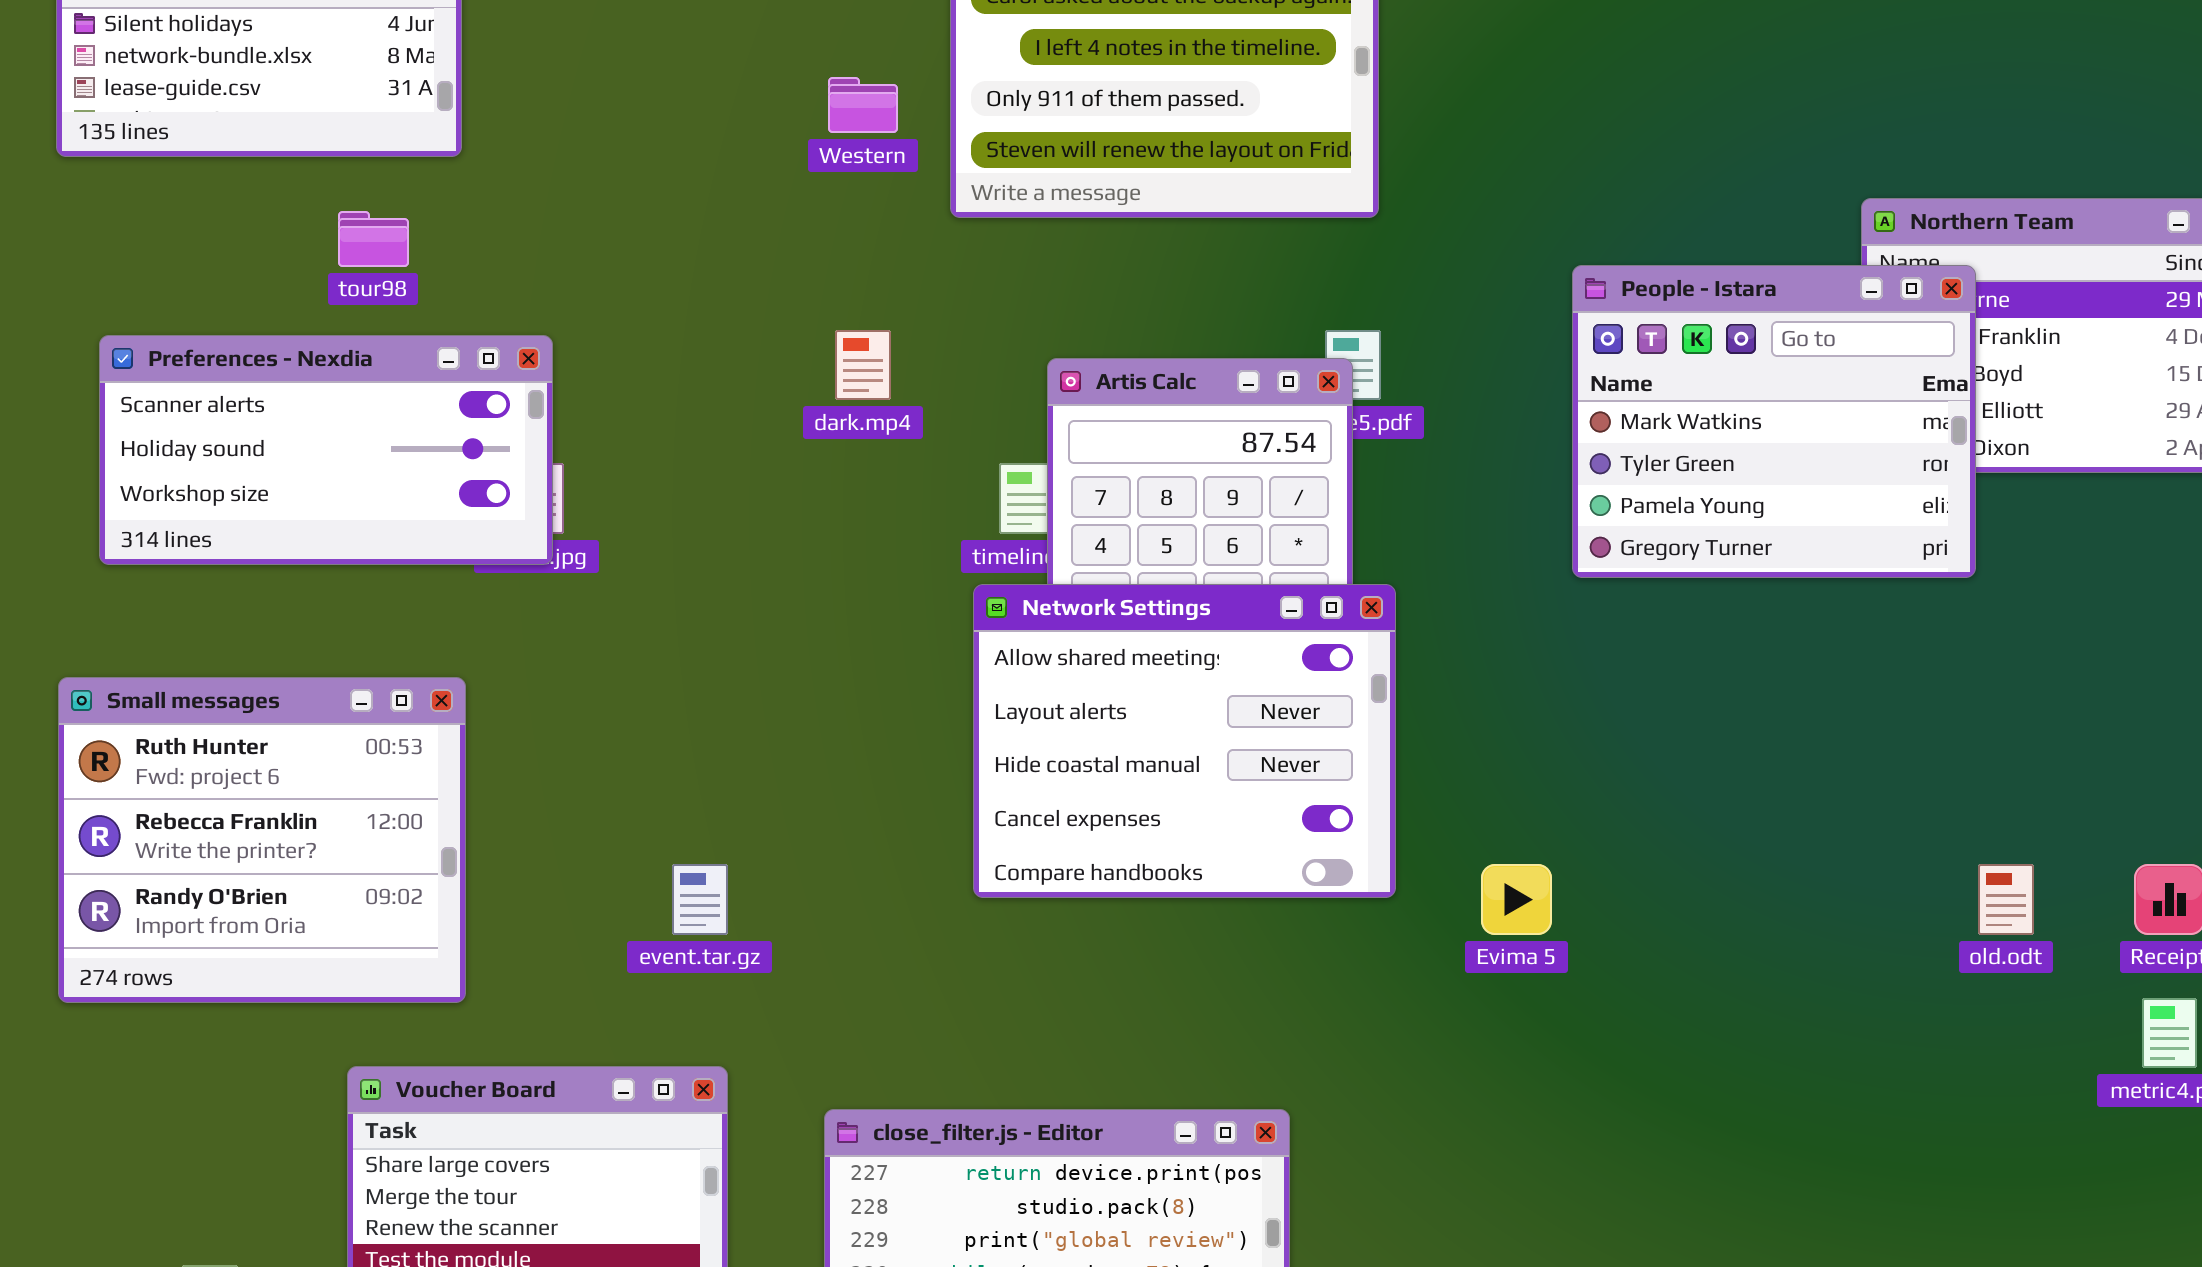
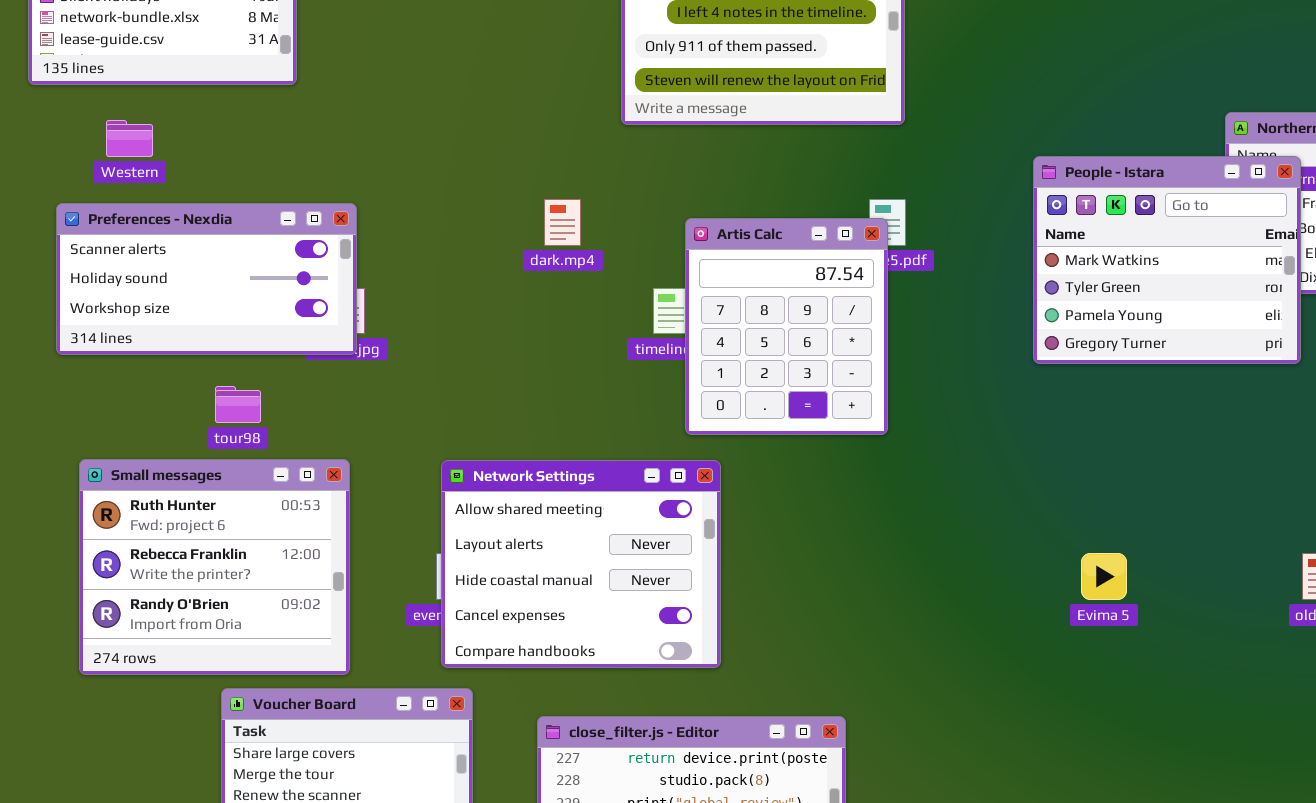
Western: [828,77,898,133] -> [106,120,153,157], moved
tour98: [338,211,409,267] -> [215,386,261,423], moved
Network Settings: [973,584,1396,898] -> [441,460,721,668], moved
Small messages: [58,677,466,1003] -> [79,459,350,675], moved
Evima 5: [1481,864,1552,935] -> [1081,553,1127,600], moved

